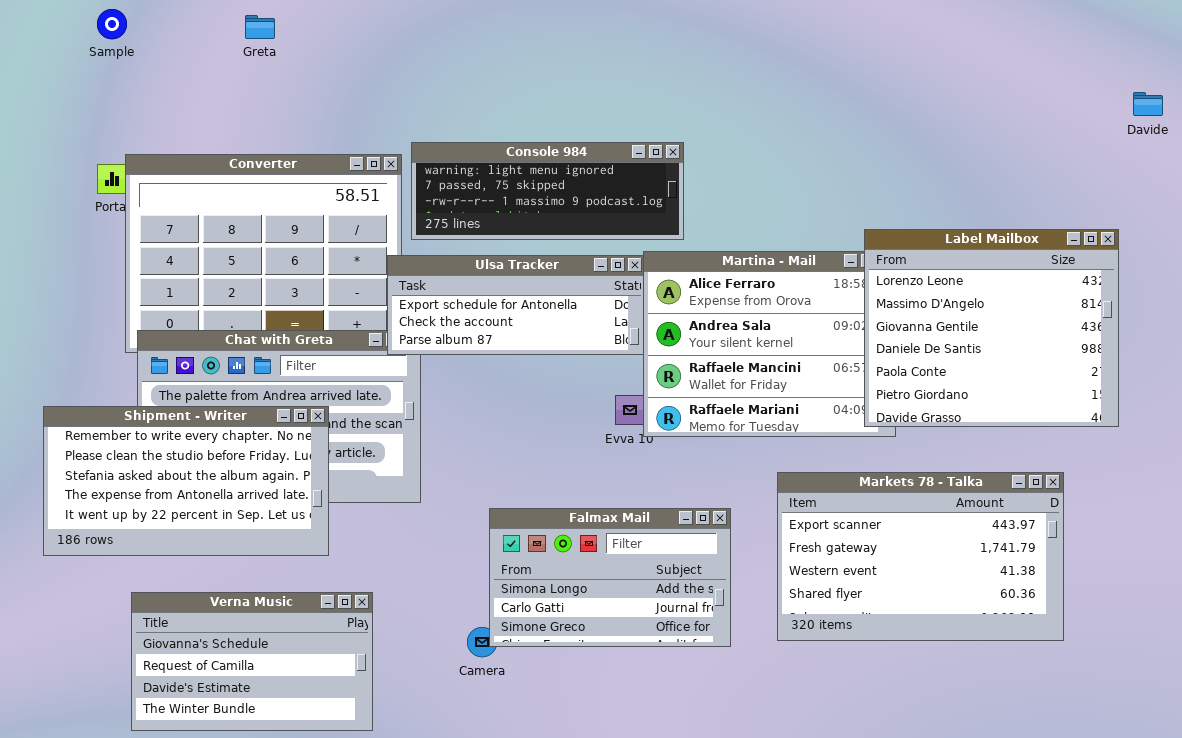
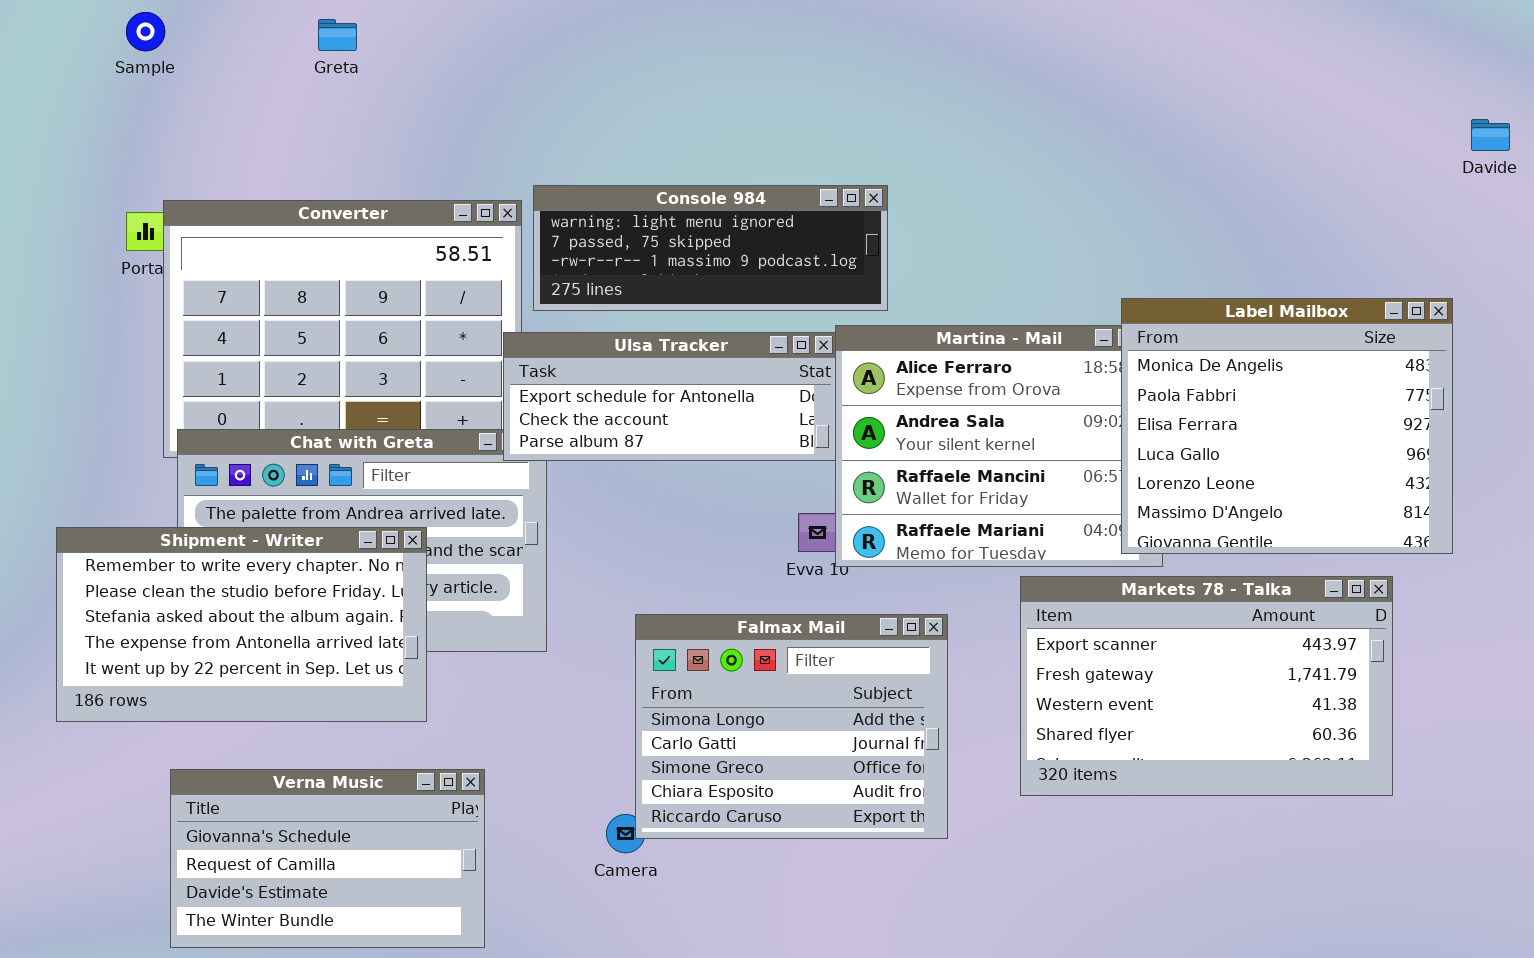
Label Mailbox: [864,229,1119,427] -> [1121,298,1453,554], scrolled up 4 rows
Markets 78 - Talka: [777,472,1064,641] -> [1020,576,1393,796], moved
Falmax Mail: [489,508,731,647] -> [635,614,948,839], resized

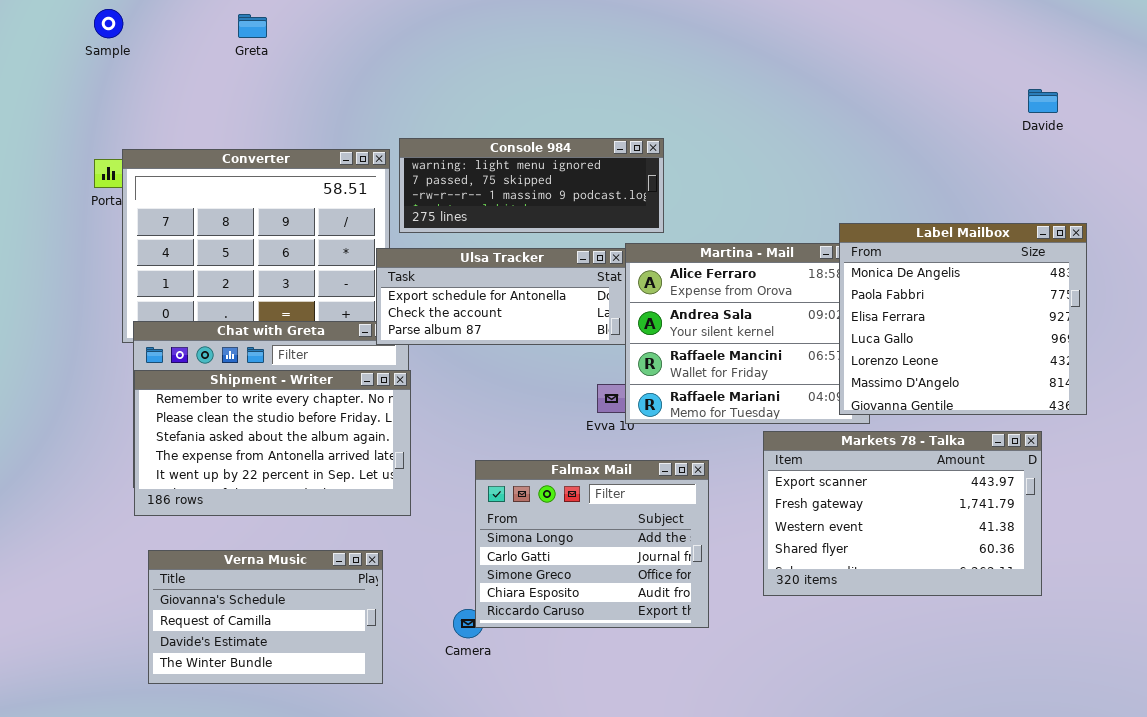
Davide: [1471,119,1510,151] -> [1028,89,1058,113], moved
Shipment - Writer: [56,527,427,722] -> [134,370,411,516], moved
Verna Music: [170,769,485,948] -> [148,550,383,684], moved

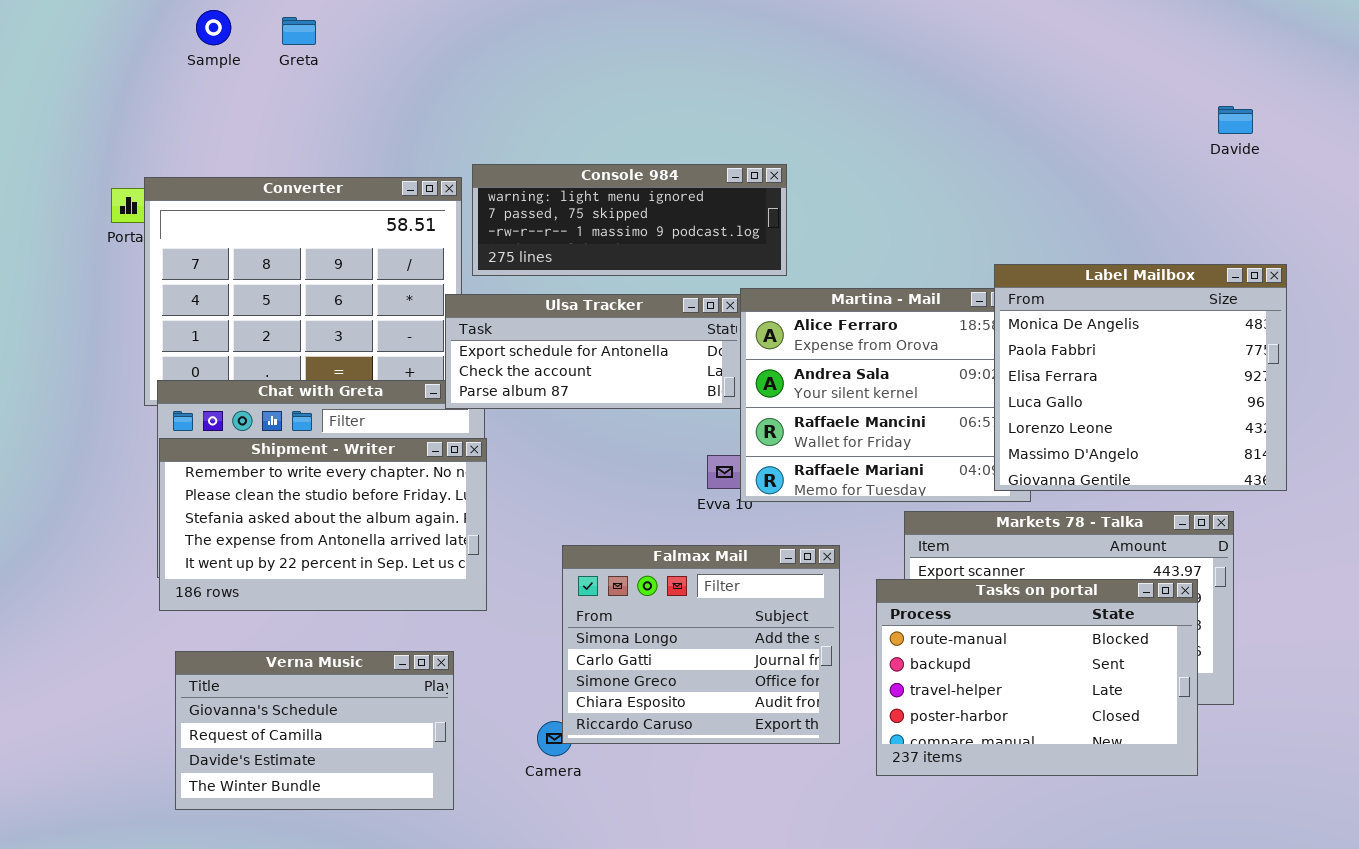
Sample: [94,9,123,38] -> [196,10,231,45], moved
Tasks on portal: none -> [876,579,1198,776], opened

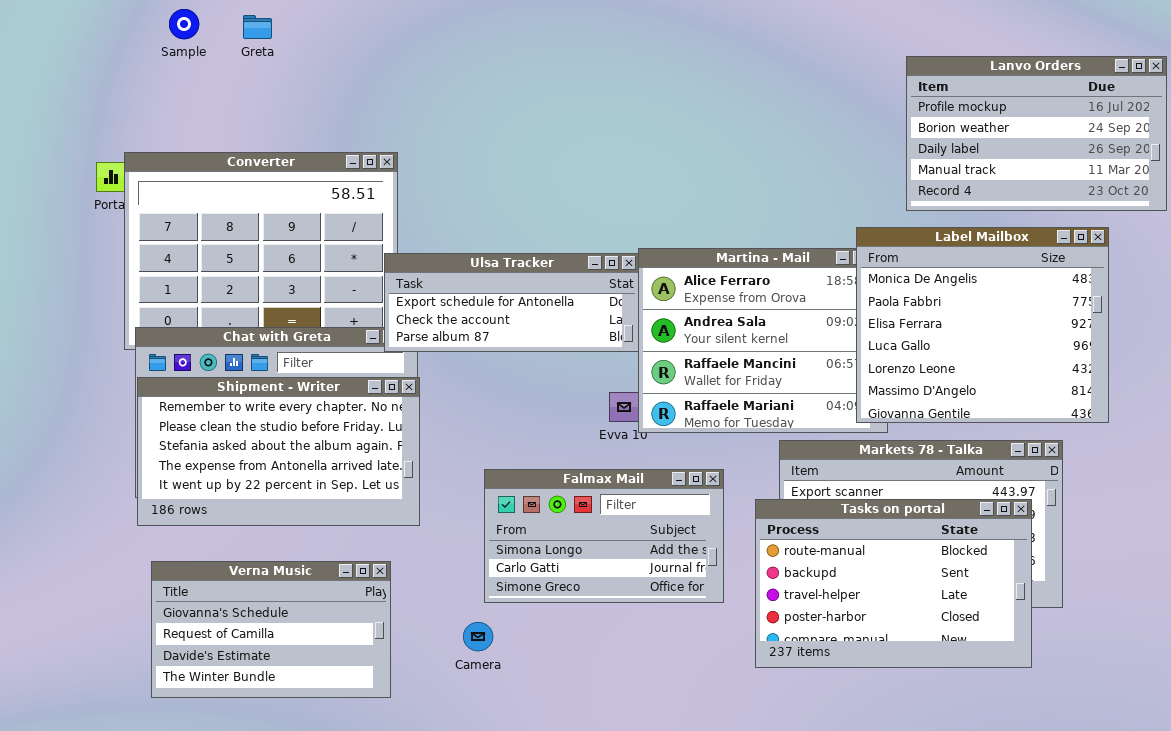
Lanvo Orders: none -> [906,56,1167,211], opened
Console 984: [472,164,787,276] -> none, closed
Falmax Mail: [562,545,840,744] -> [484,469,724,603], resized

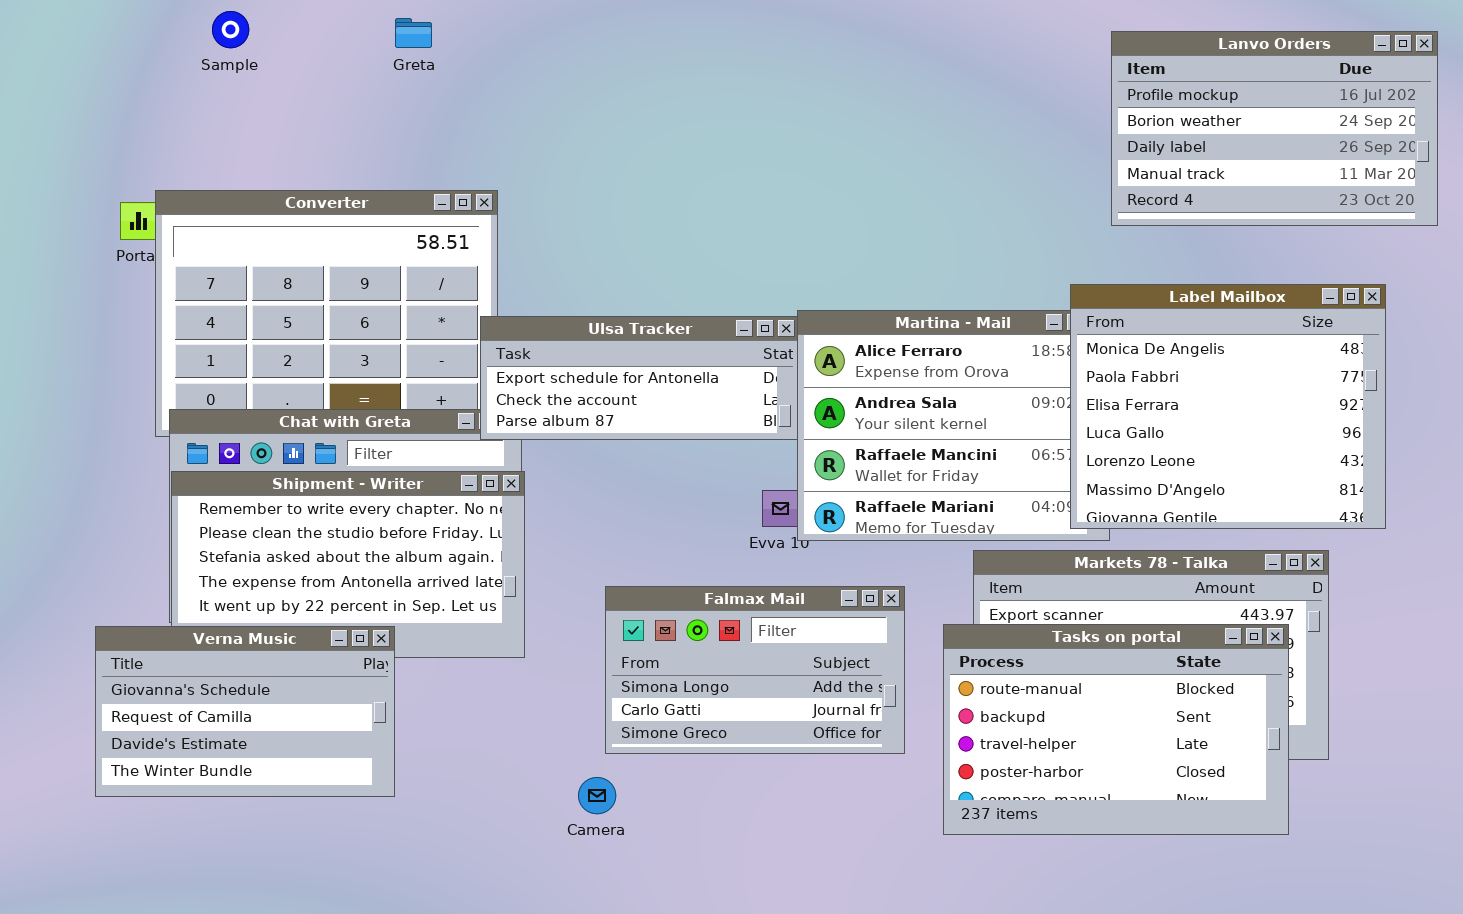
Greta: [243,15,272,39] -> [395,18,432,48], moved
Lanvo Orders: [906,56,1167,211] -> [1111,31,1438,226], moved
Verna Music: [151,561,391,698] -> [95,626,395,797], moved

